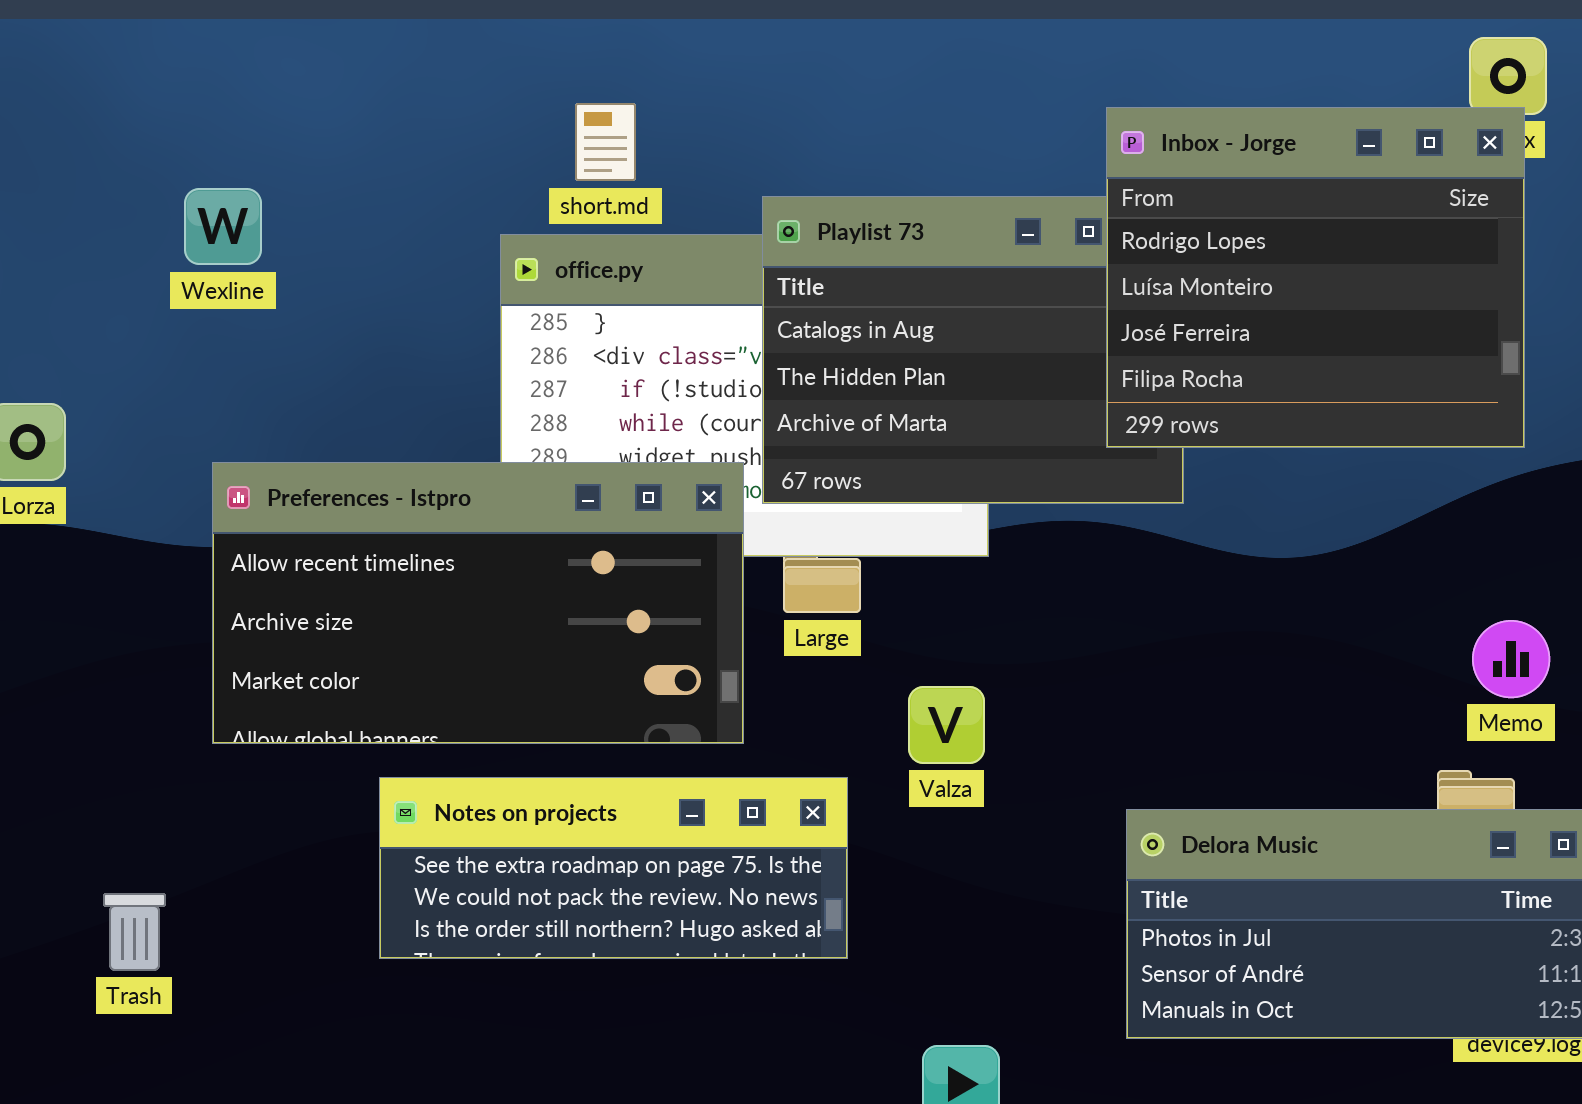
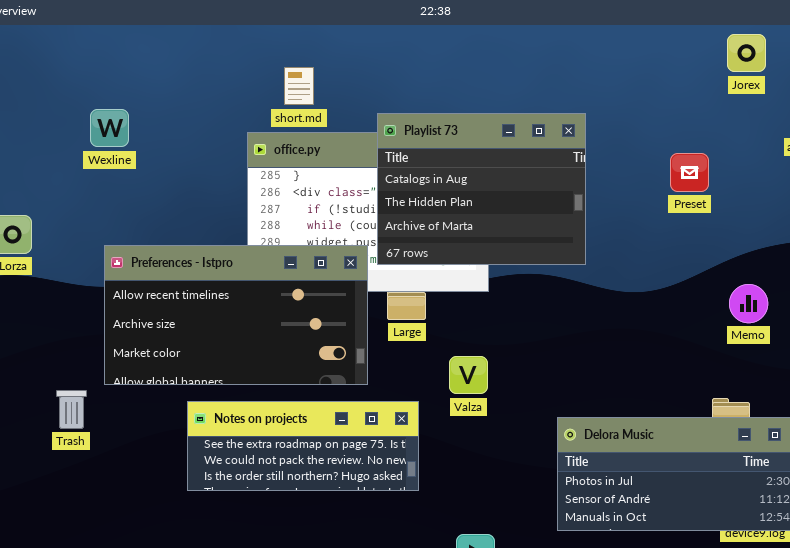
Inbox - Jorge: [1106,107,1525,448] -> none, closed
Memo: [1472,620,1550,698] -> [729,284,768,323], moved
Trash: [103,893,166,971] -> [56,390,87,429], moved

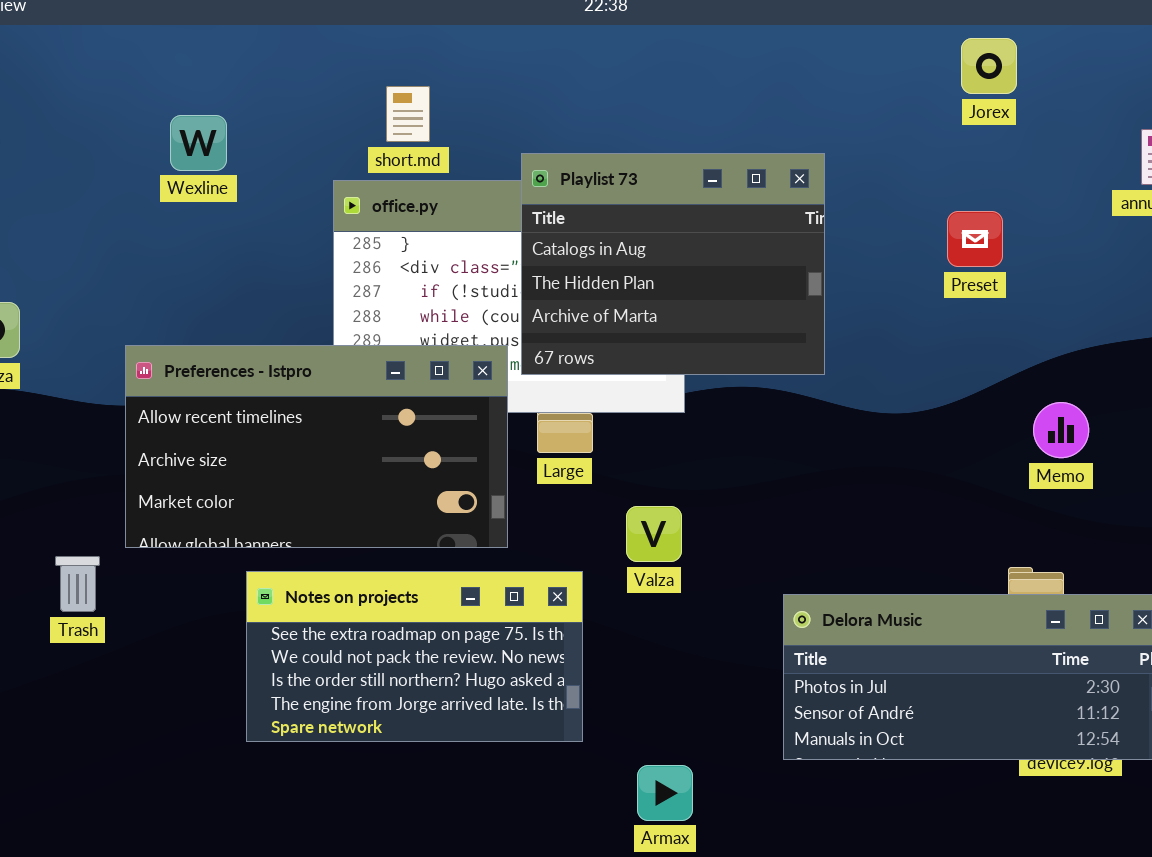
Jorex: [727,34,766,72] -> [961,38,1017,94], moved
Wexline: [90,109,129,147] -> [170,115,227,171], moved
Notes on projects: [187,401,419,491] -> [246,571,583,742], resized

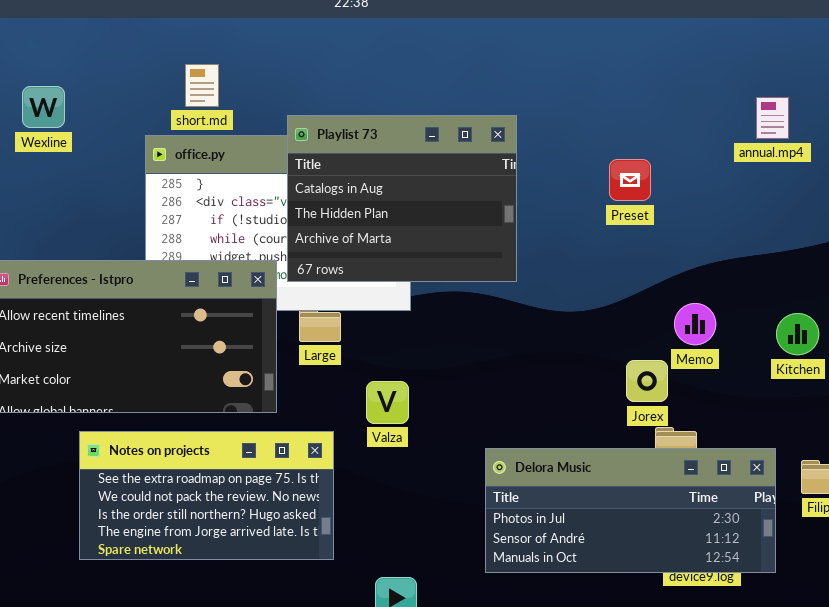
Jorex: [961,38,1017,94] -> [626,360,668,402], moved

